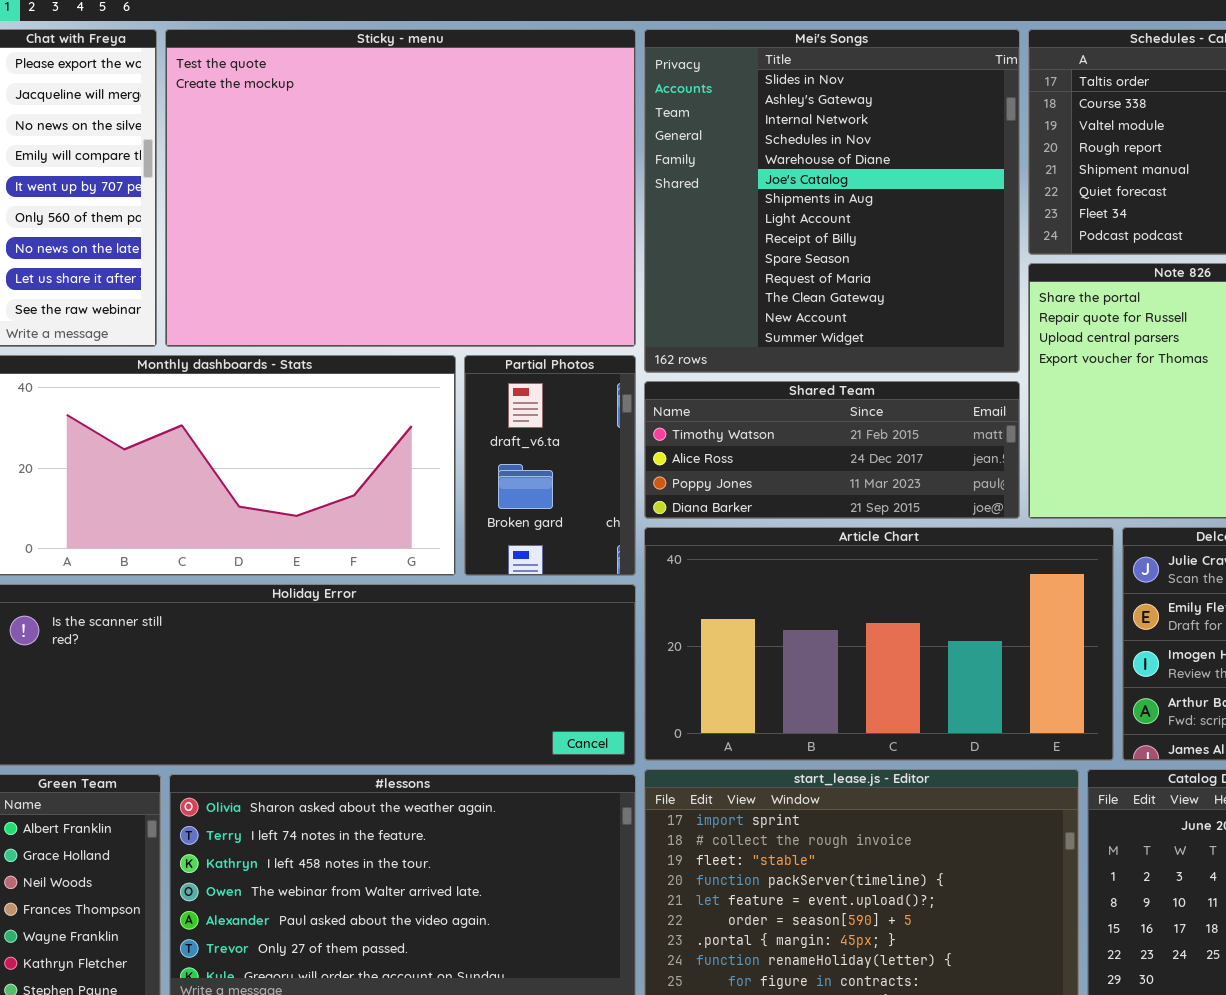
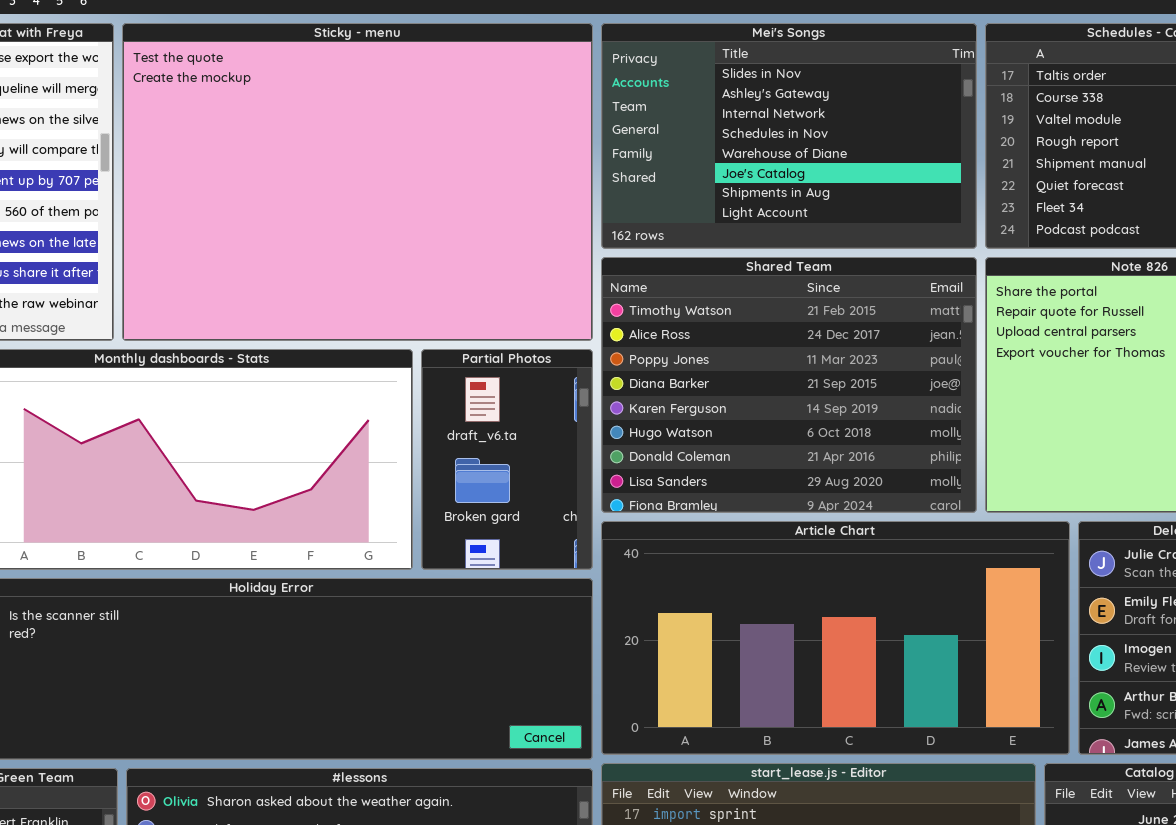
Mei's Songs: [644,29,1020,373] -> [601,23,977,249], resized
Shared Team: [644,381,1020,519] -> [601,257,977,513], resized

